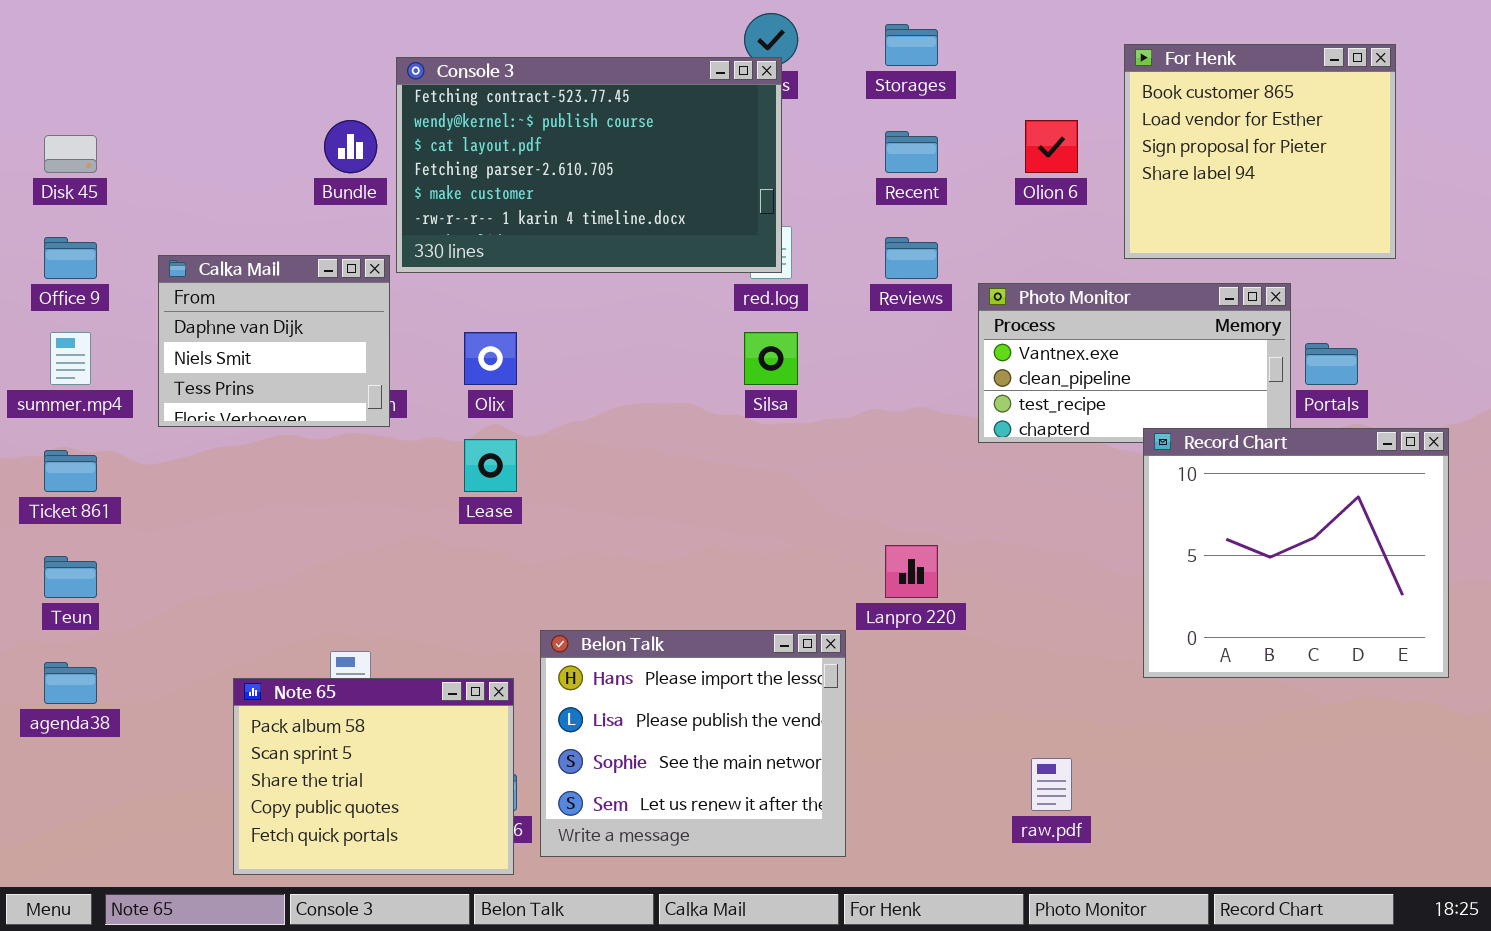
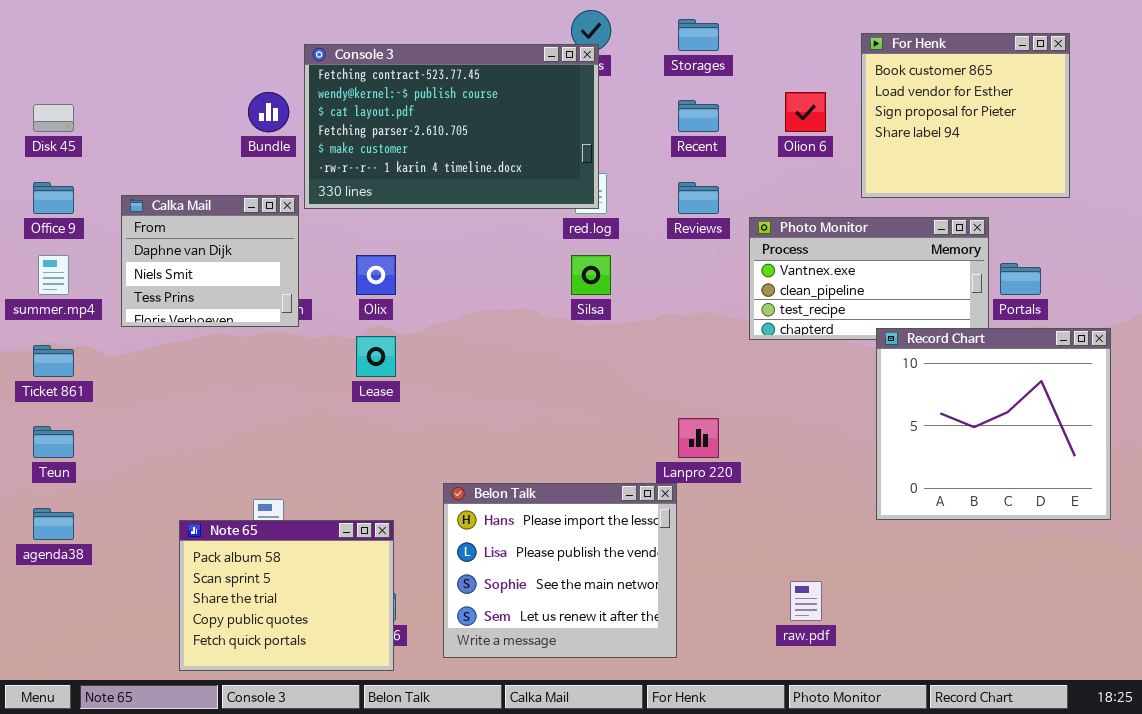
Belon Talk: [540,630,846,857] -> [443,483,677,658], moved

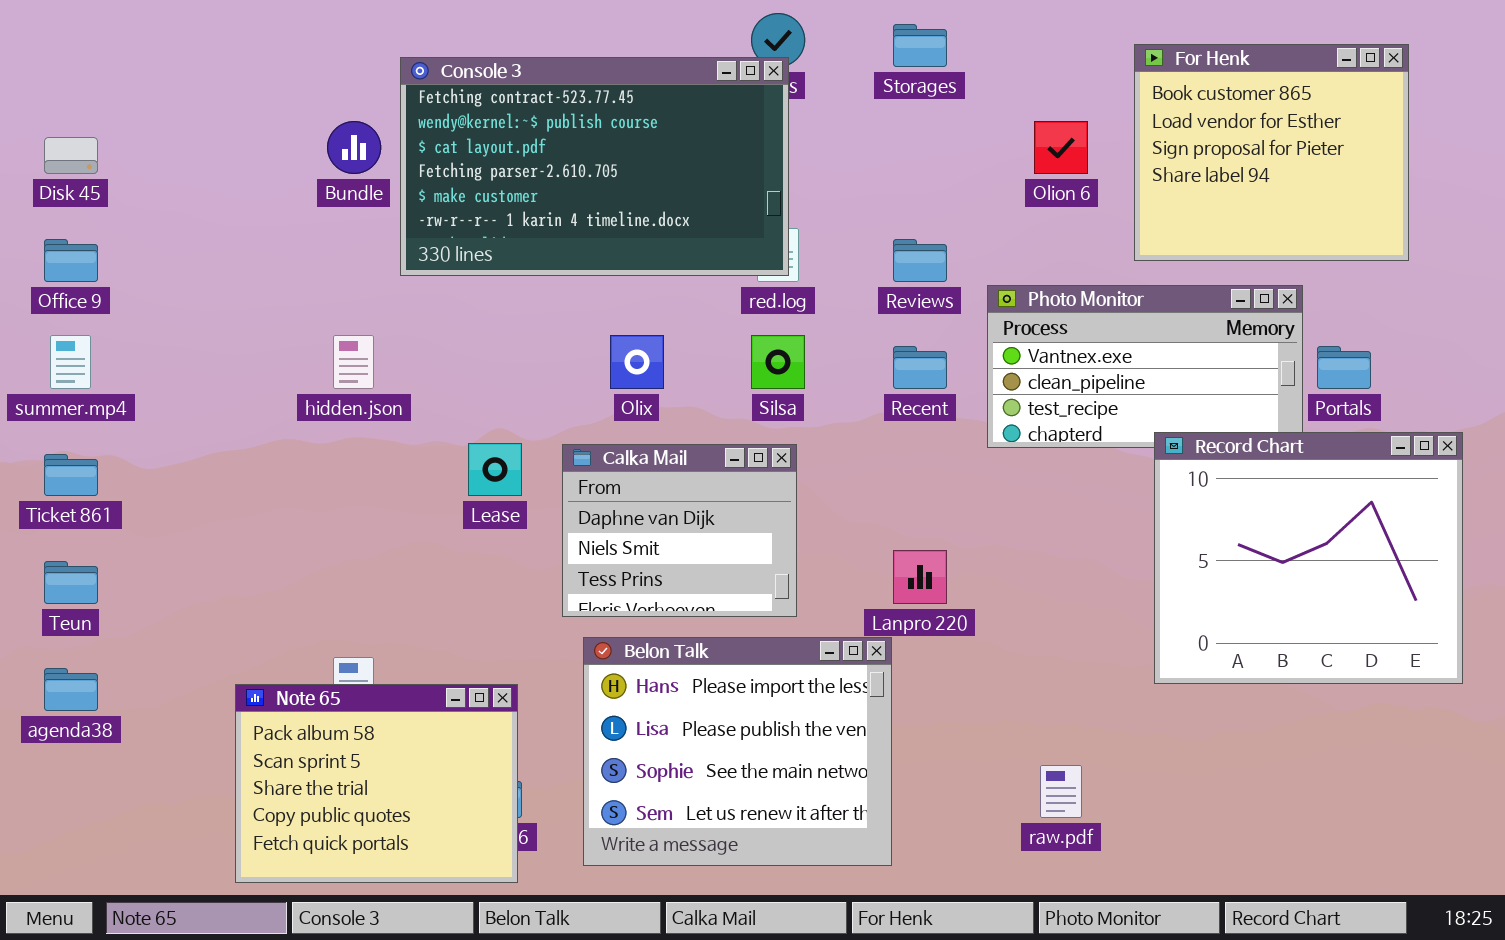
Recent: [678,100,719,132] -> [893,346,947,389], moved
Calka Mail: [121,195,299,327] -> [562,444,797,617], moved
Olix: [356,255,396,295] -> [610,335,664,389], moved

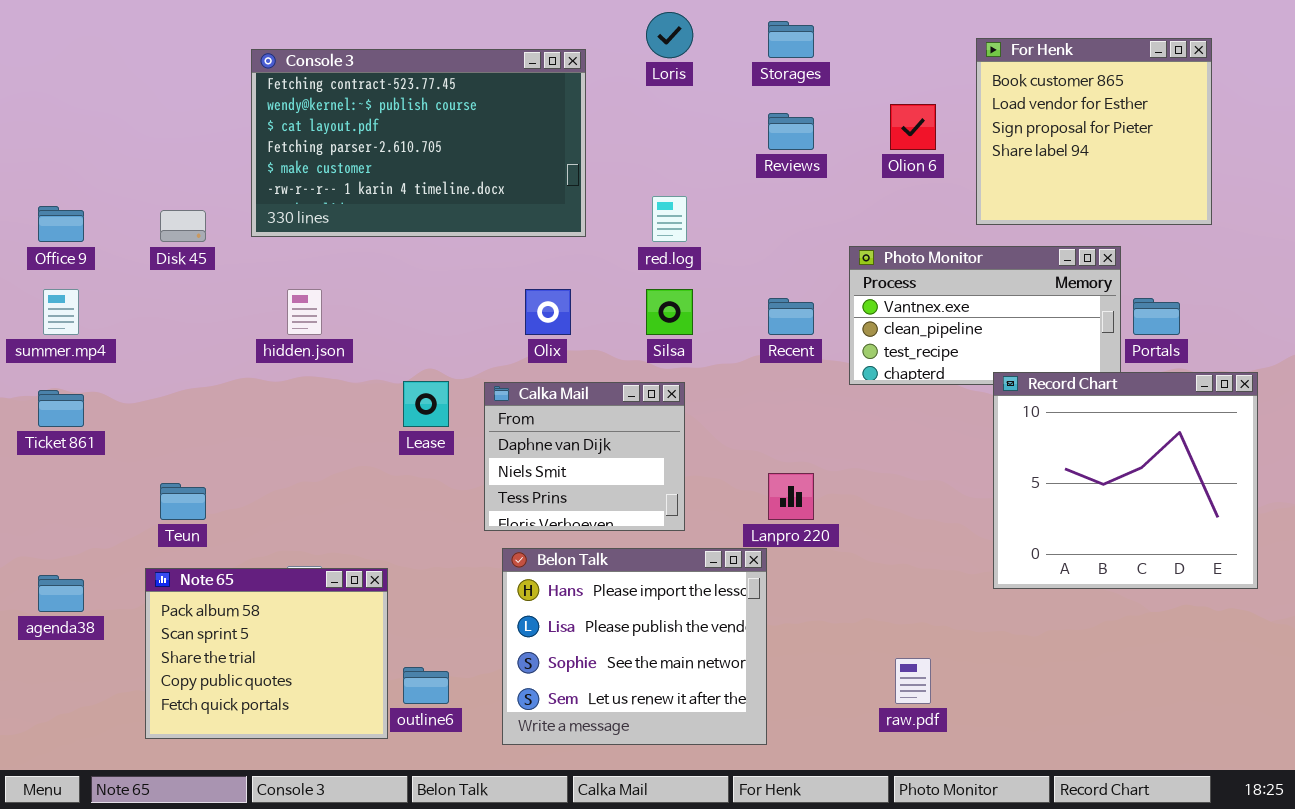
Console 3: [400,57,789,276] -> [251,49,586,237], moved
Disk 45: [44,137,98,174] -> [160,210,206,242], moved
Reviews: [893,239,947,282] -> [768,113,814,150], moved
Teun: [44,561,98,604] -> [160,483,206,520], moved
Note 65: [235,684,518,883] -> [145,568,388,739], moved

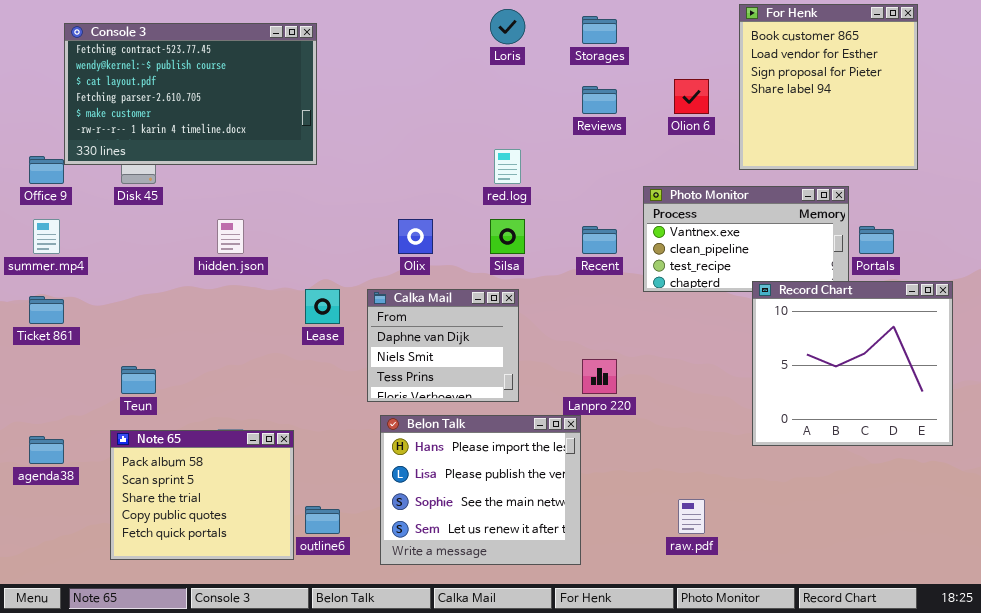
For Henk: [976,38,1212,225] -> [739,4,918,170], resized
Console 3: [251,49,586,237] -> [64,23,317,165], moved

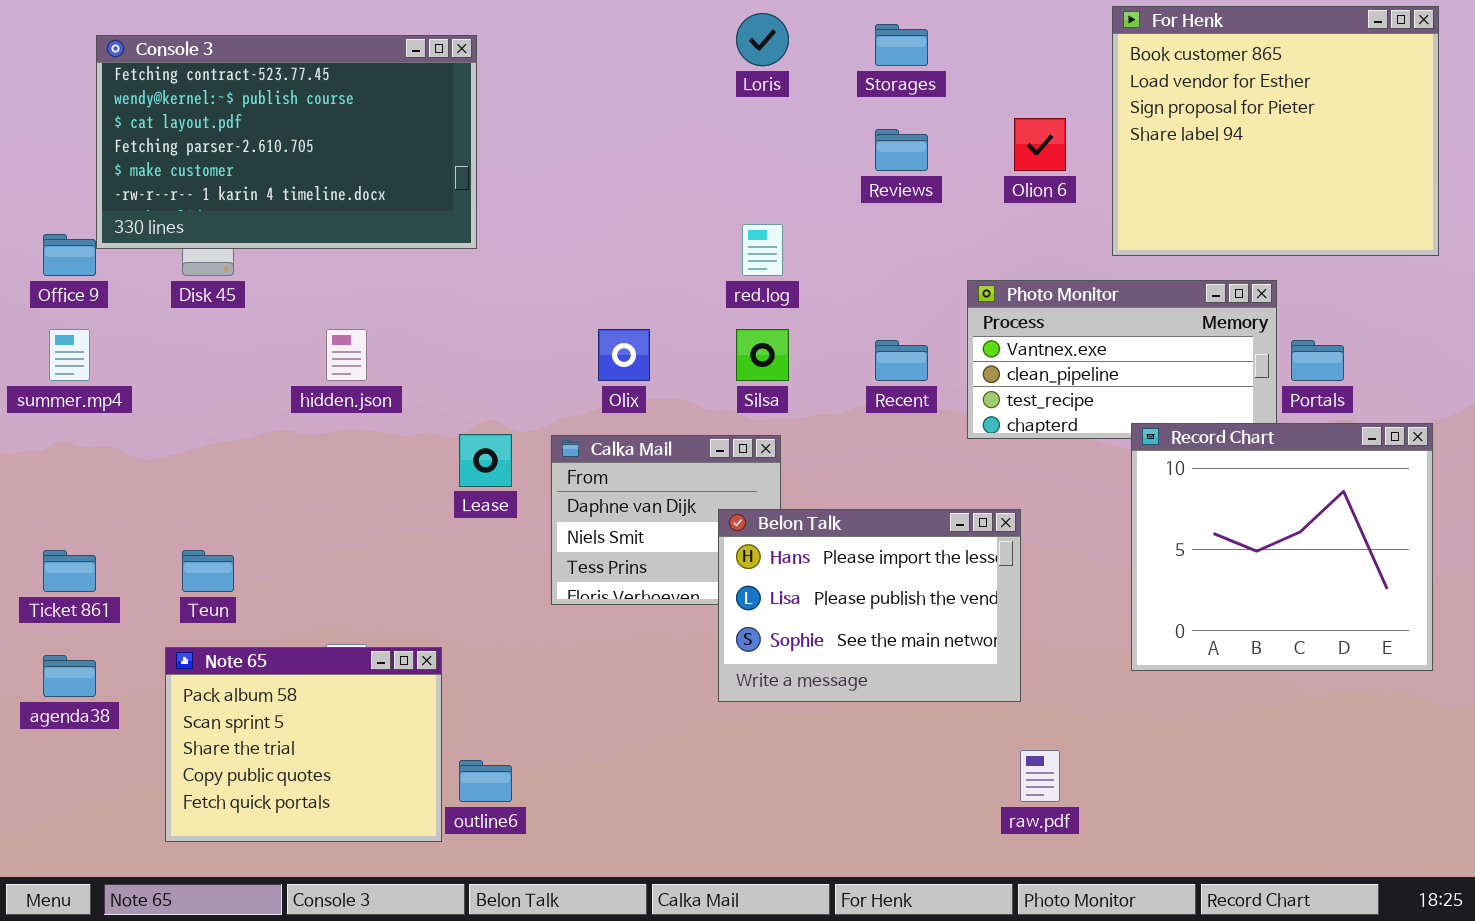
For Henk: [739,4,918,170] -> [1112,6,1439,256], resized
Ticket 861: [29,296,64,324] -> [43,550,96,592], moved
Belon Talk: [380,415,581,565] -> [718,509,1021,702], moved, resized

